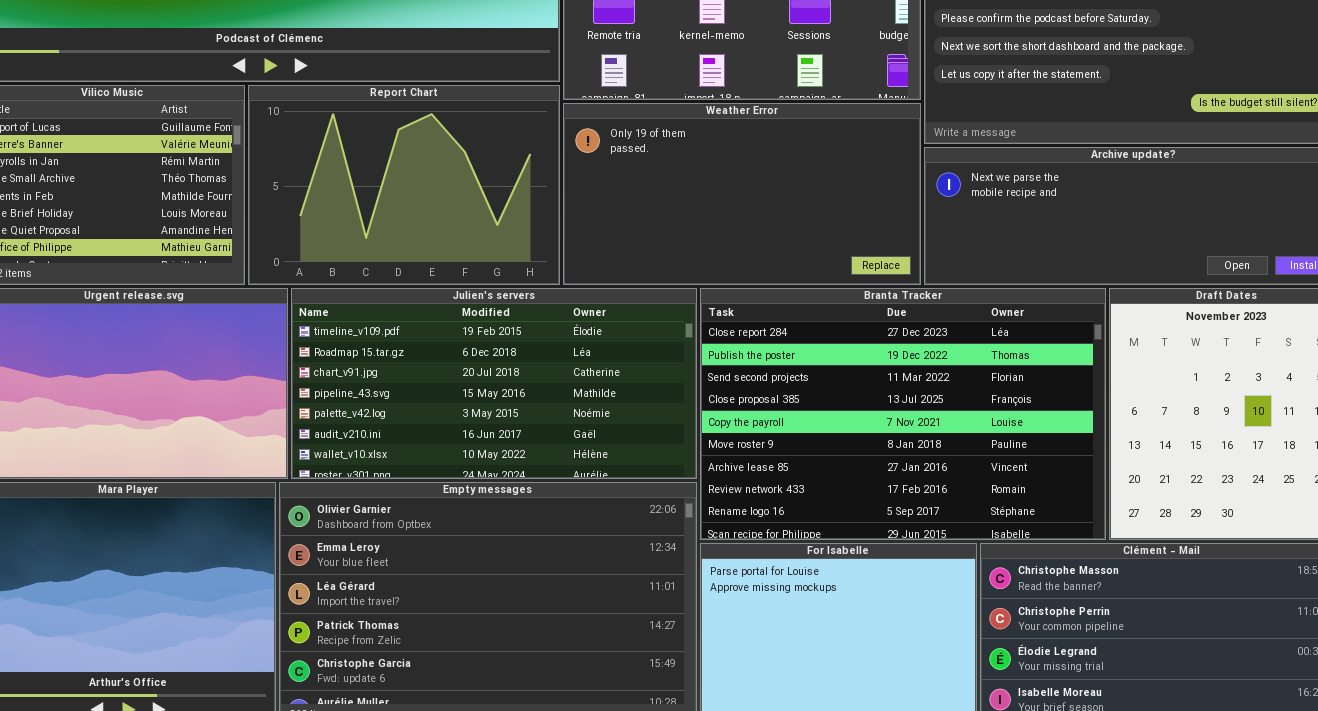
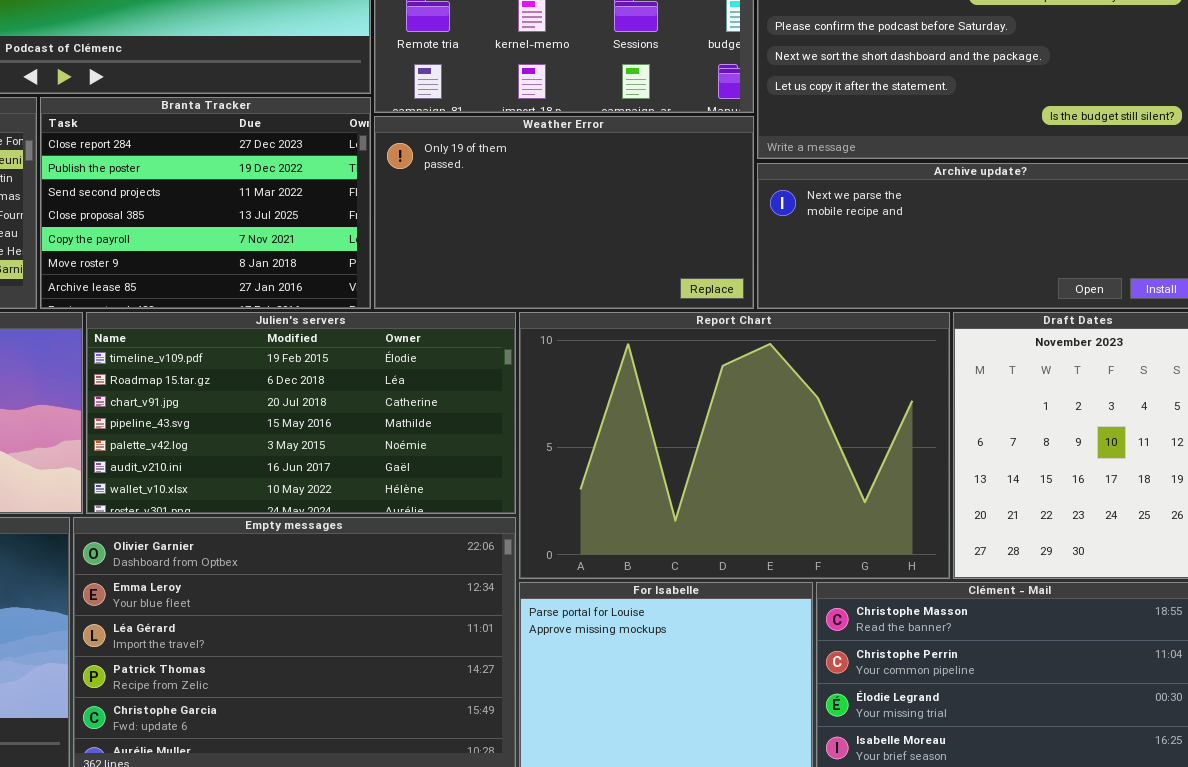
Report Chart: [248,85,560,285] -> [519,312,950,579], moved, resized
Branta Tracker: [700,288,1106,540] -> [40,97,371,309], moved, resized

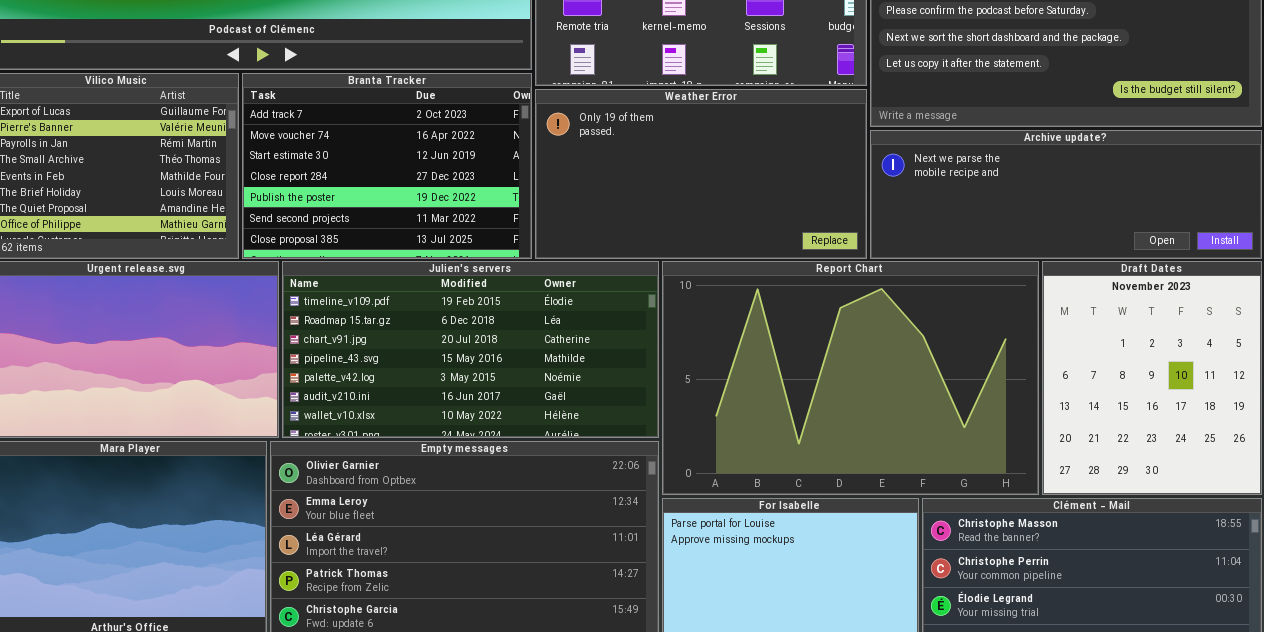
Branta Tracker: [40,97,371,309] -> [242,73,532,259], scrolled up 3 rows

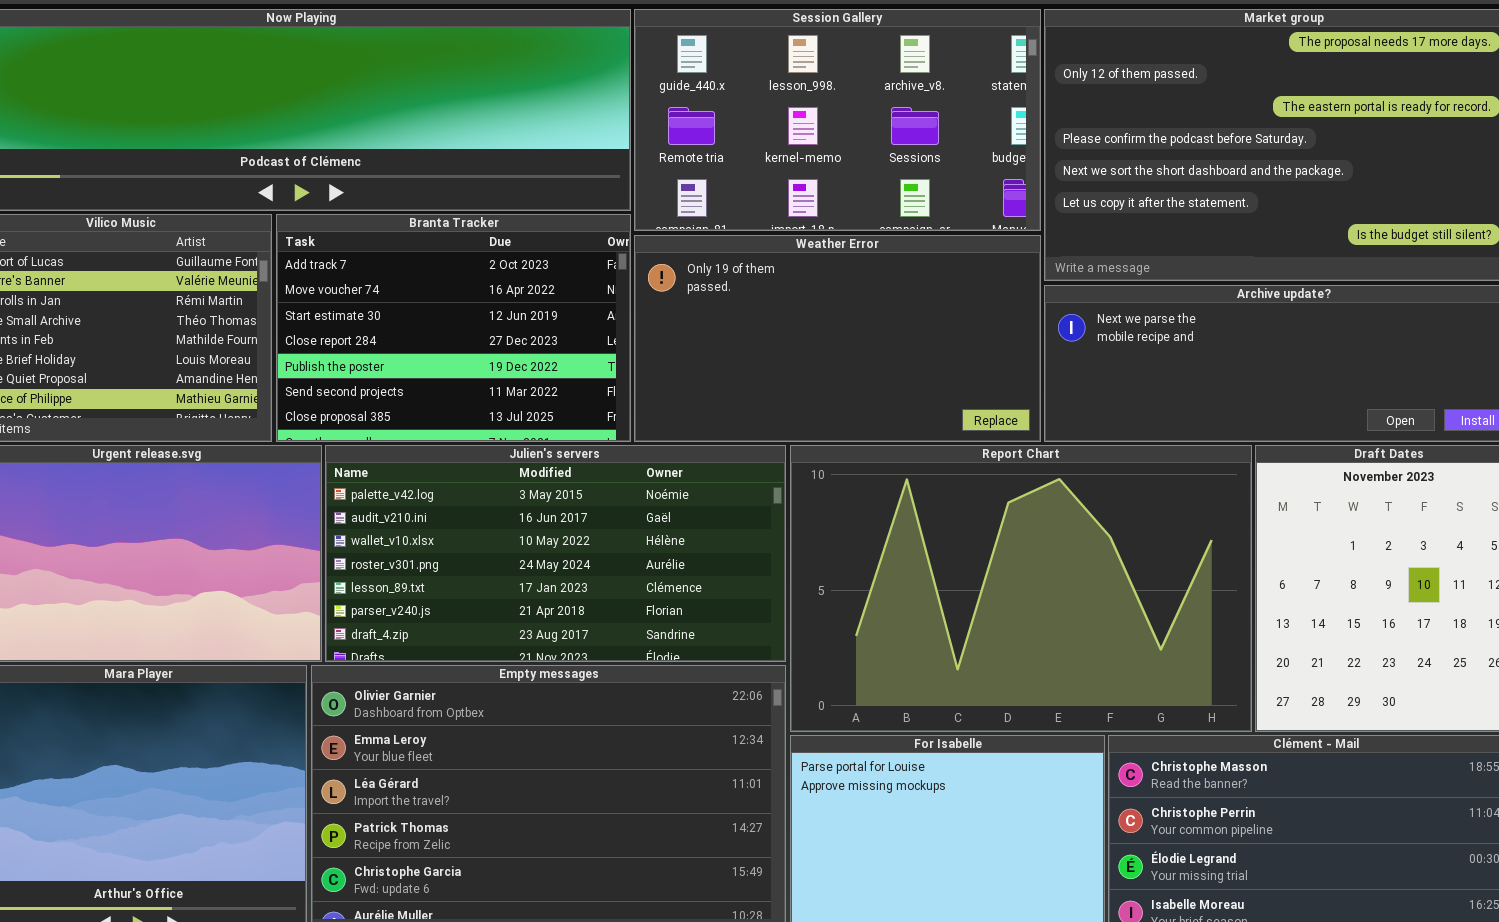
Julien's servers: [282,261,659,438] -> [325,445,786,662], scrolled down 4 rows

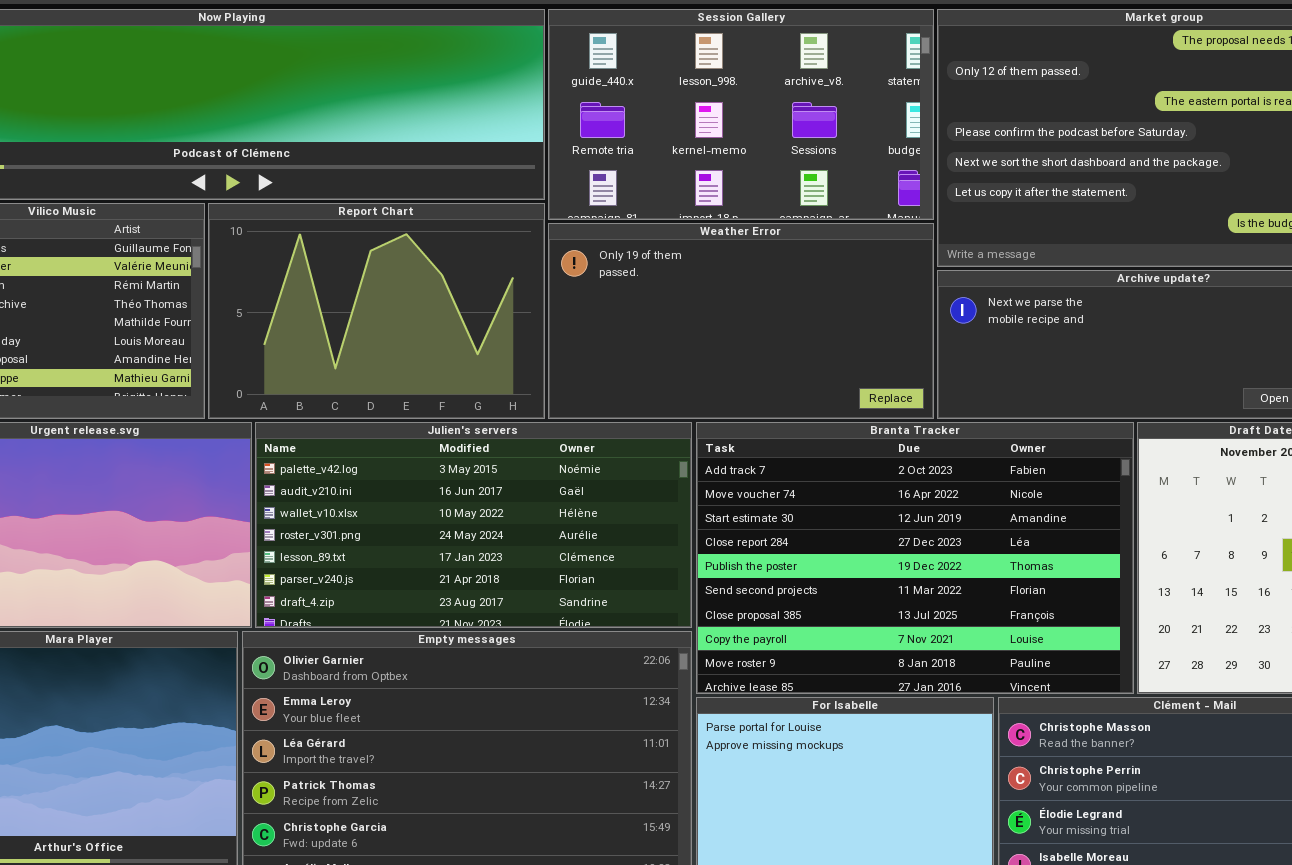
Branta Tracker: [276,214,631,442] -> [696,422,1134,694], moved, resized
Report Chart: [790,445,1252,732] -> [208,203,545,419], moved, resized

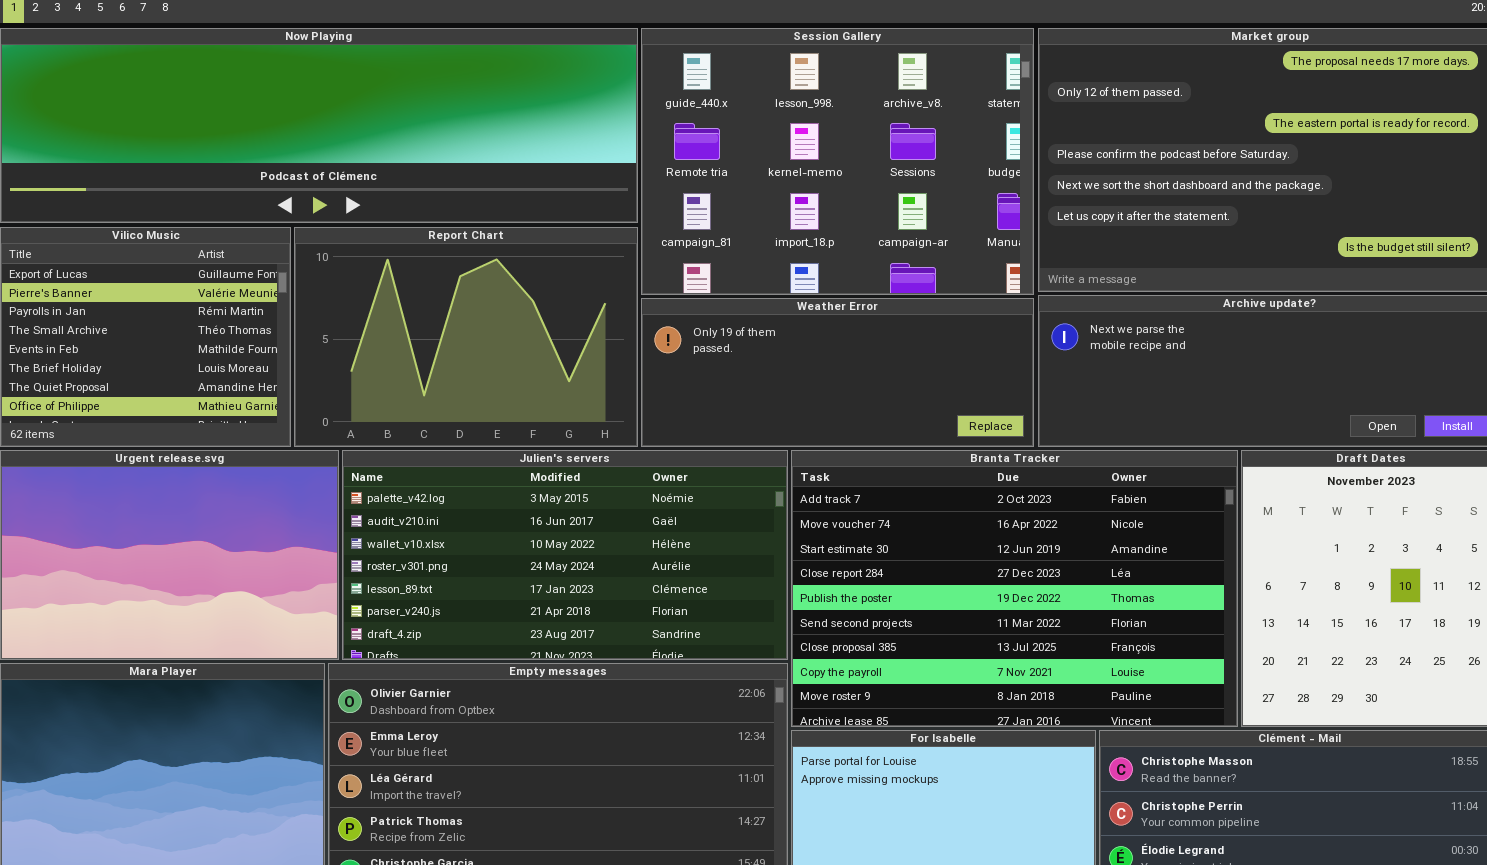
Session Gallery: [548,9,934,220] -> [641,28,1034,295], resized
Weather Error: [548,223,934,419] -> [641,298,1034,447], resized

